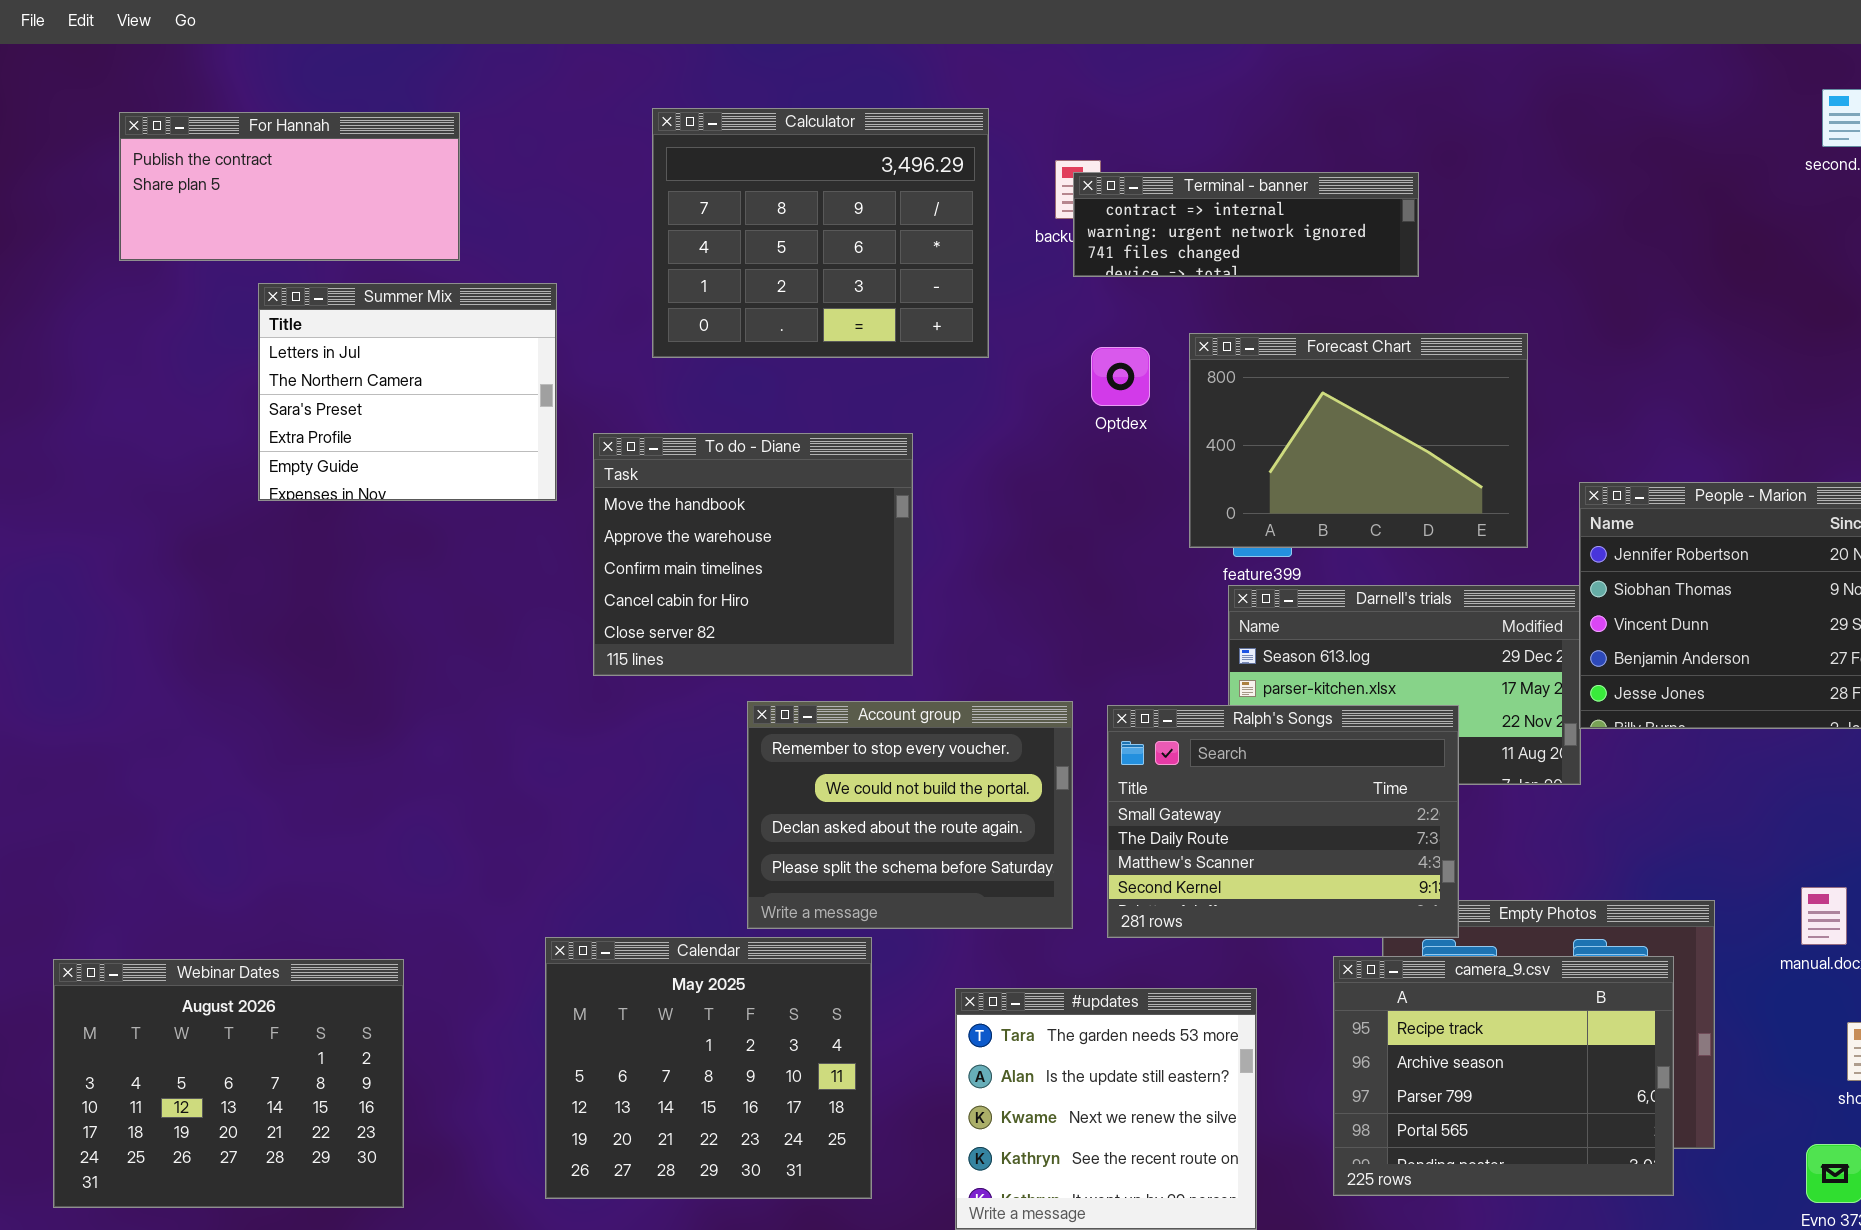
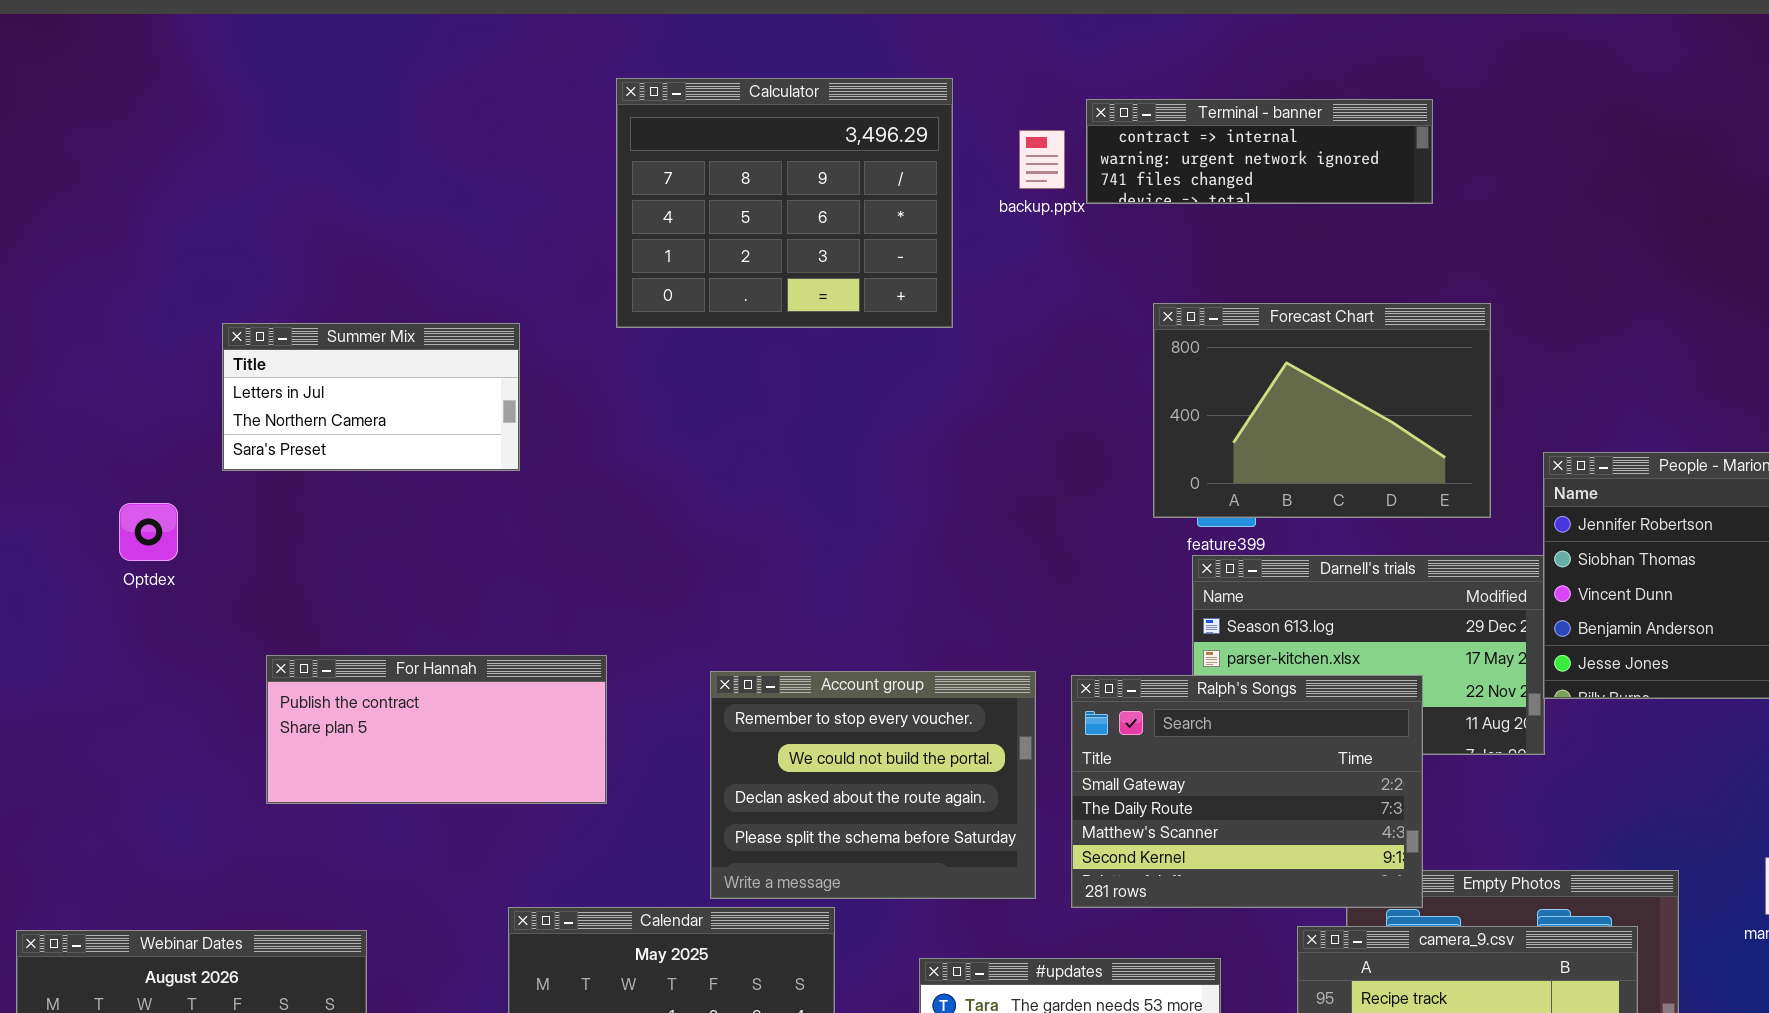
For Hannah: [119,112,460,261] -> [266,655,607,804], moved
Terminal - banner: [1073,172,1419,277] -> [1086,99,1433,204], moved
Summer Mix: [258,283,557,501] -> [222,323,520,471], resized
Optdex: [1091,347,1150,406] -> [119,503,178,561], moved
To do - Diane: [593,433,913,676] -> none, closed

